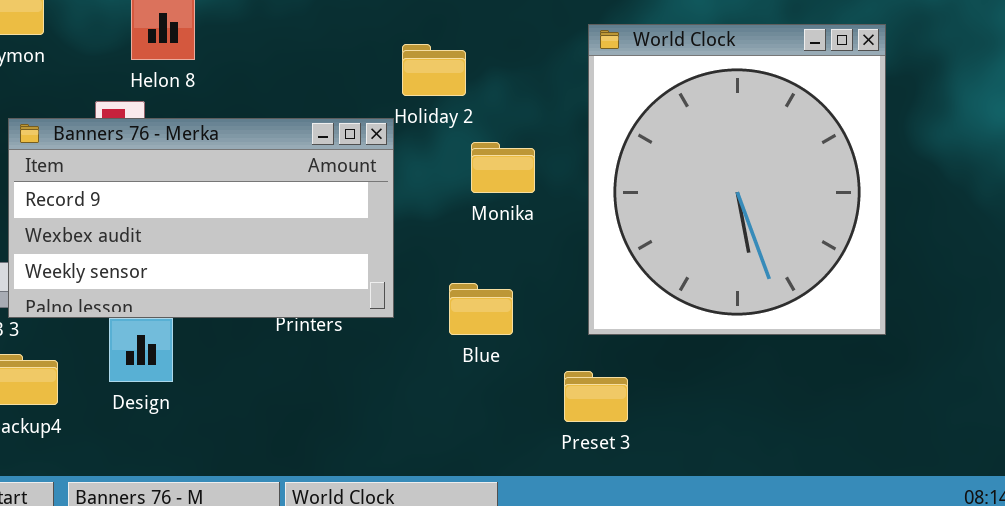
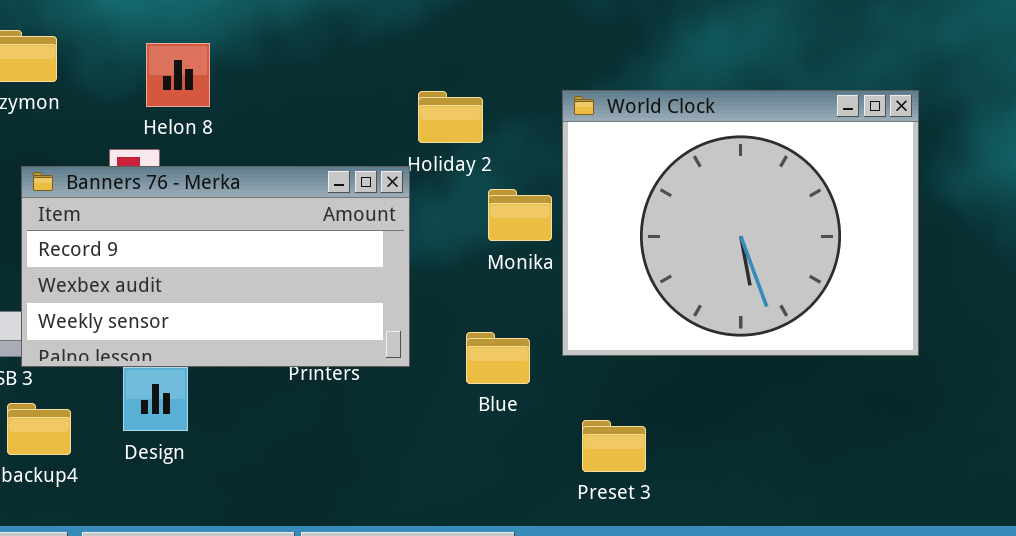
World Clock: [588,24,886,335] -> [562,90,919,356], moved, resized

